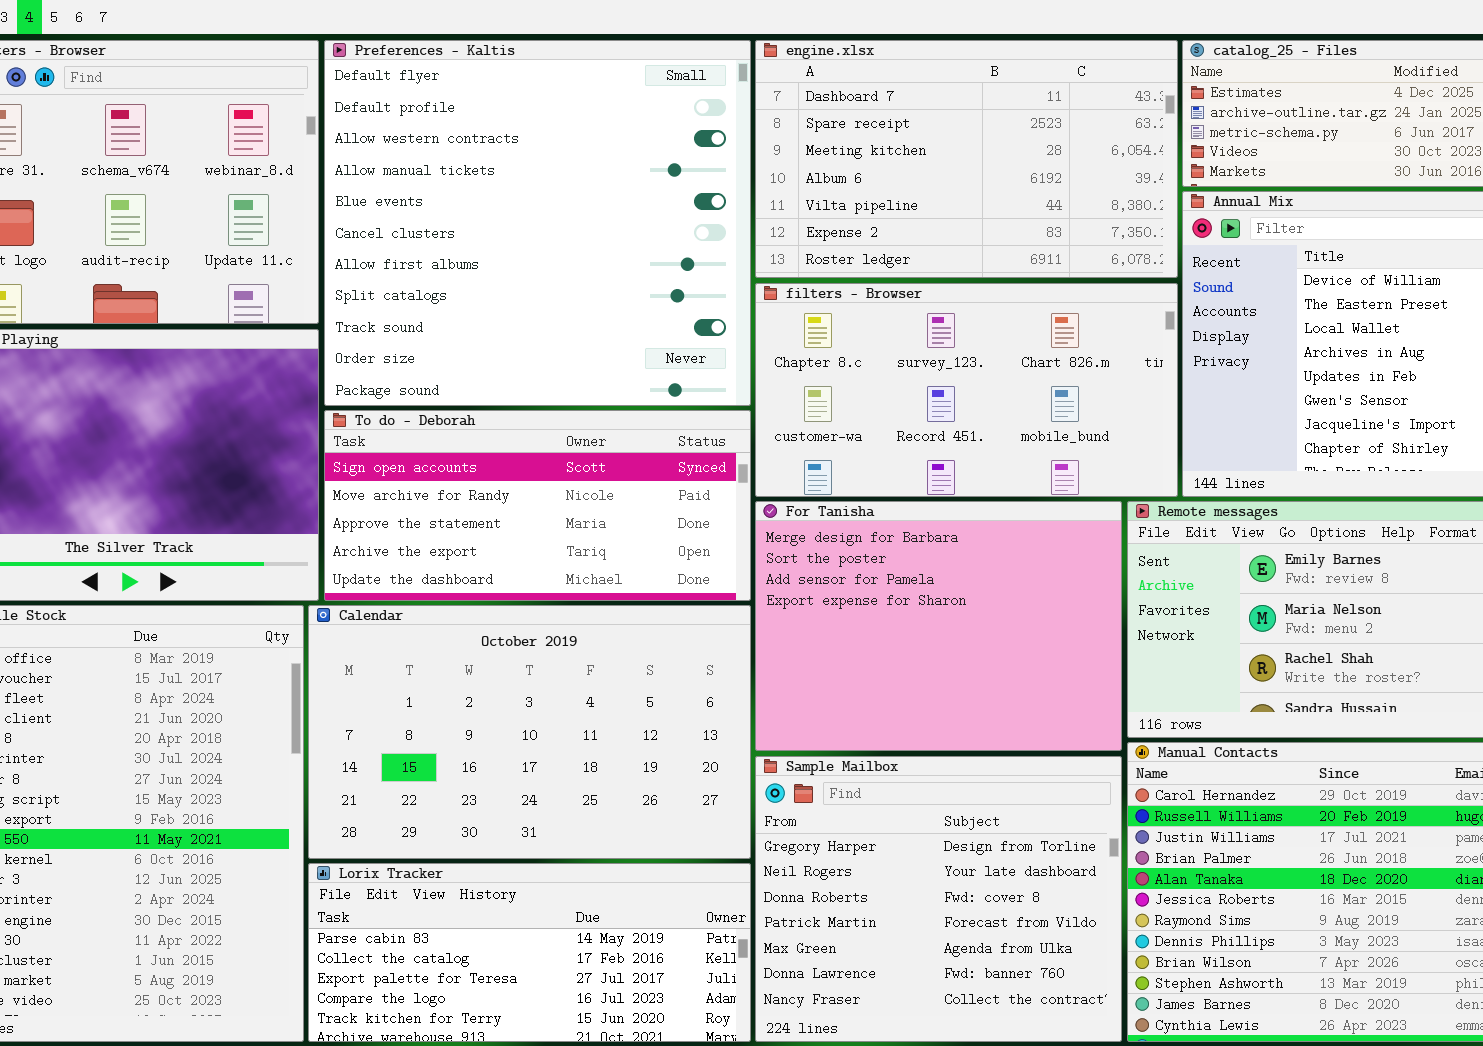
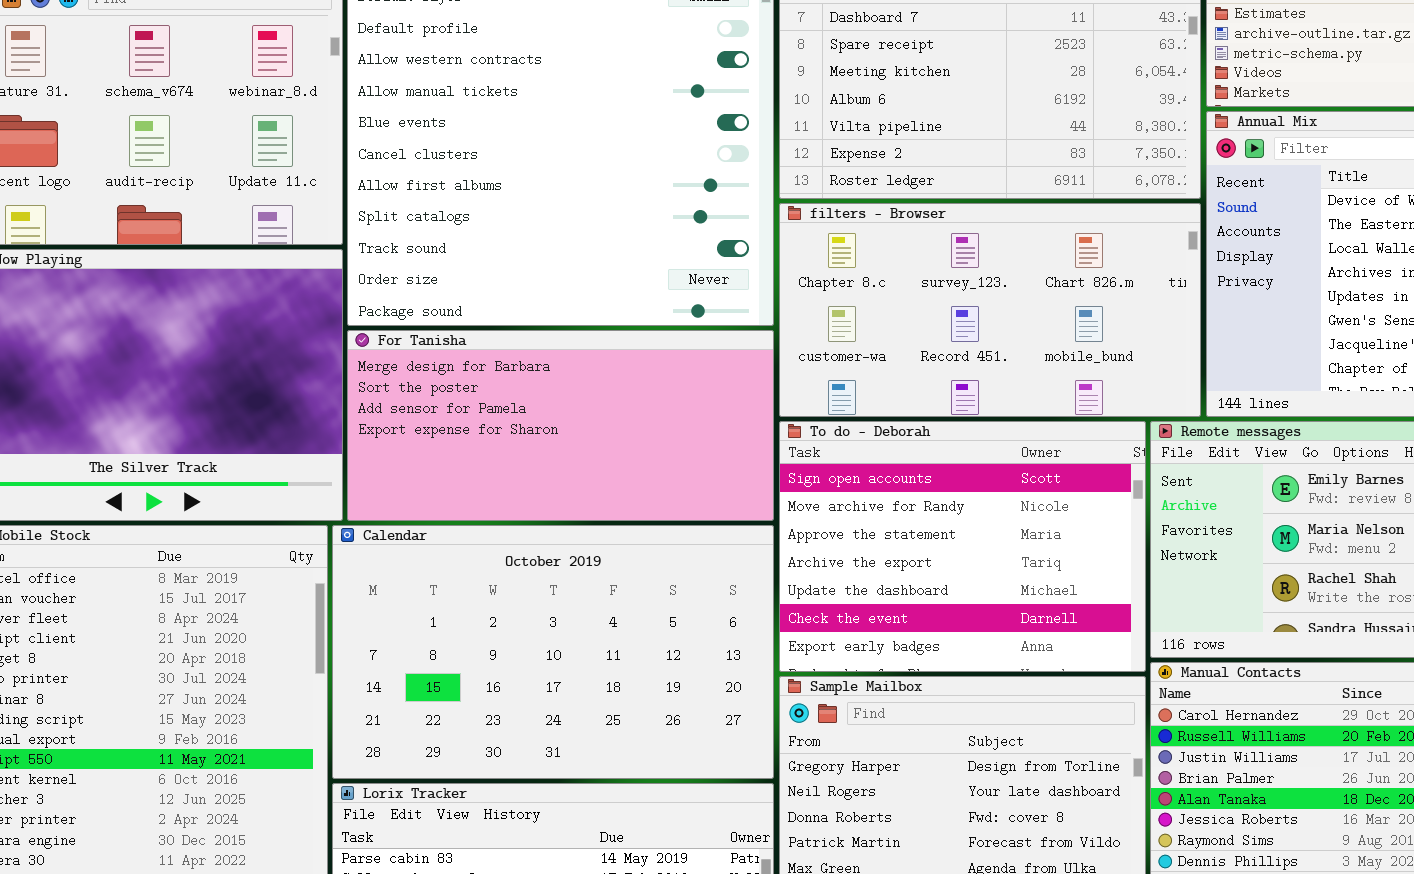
To do - Deborah: [324,410,751,601] -> [779,421,1146,672], moved, resized
For Tanisha: [755,501,1122,751] -> [347,330,774,521], moved, resized

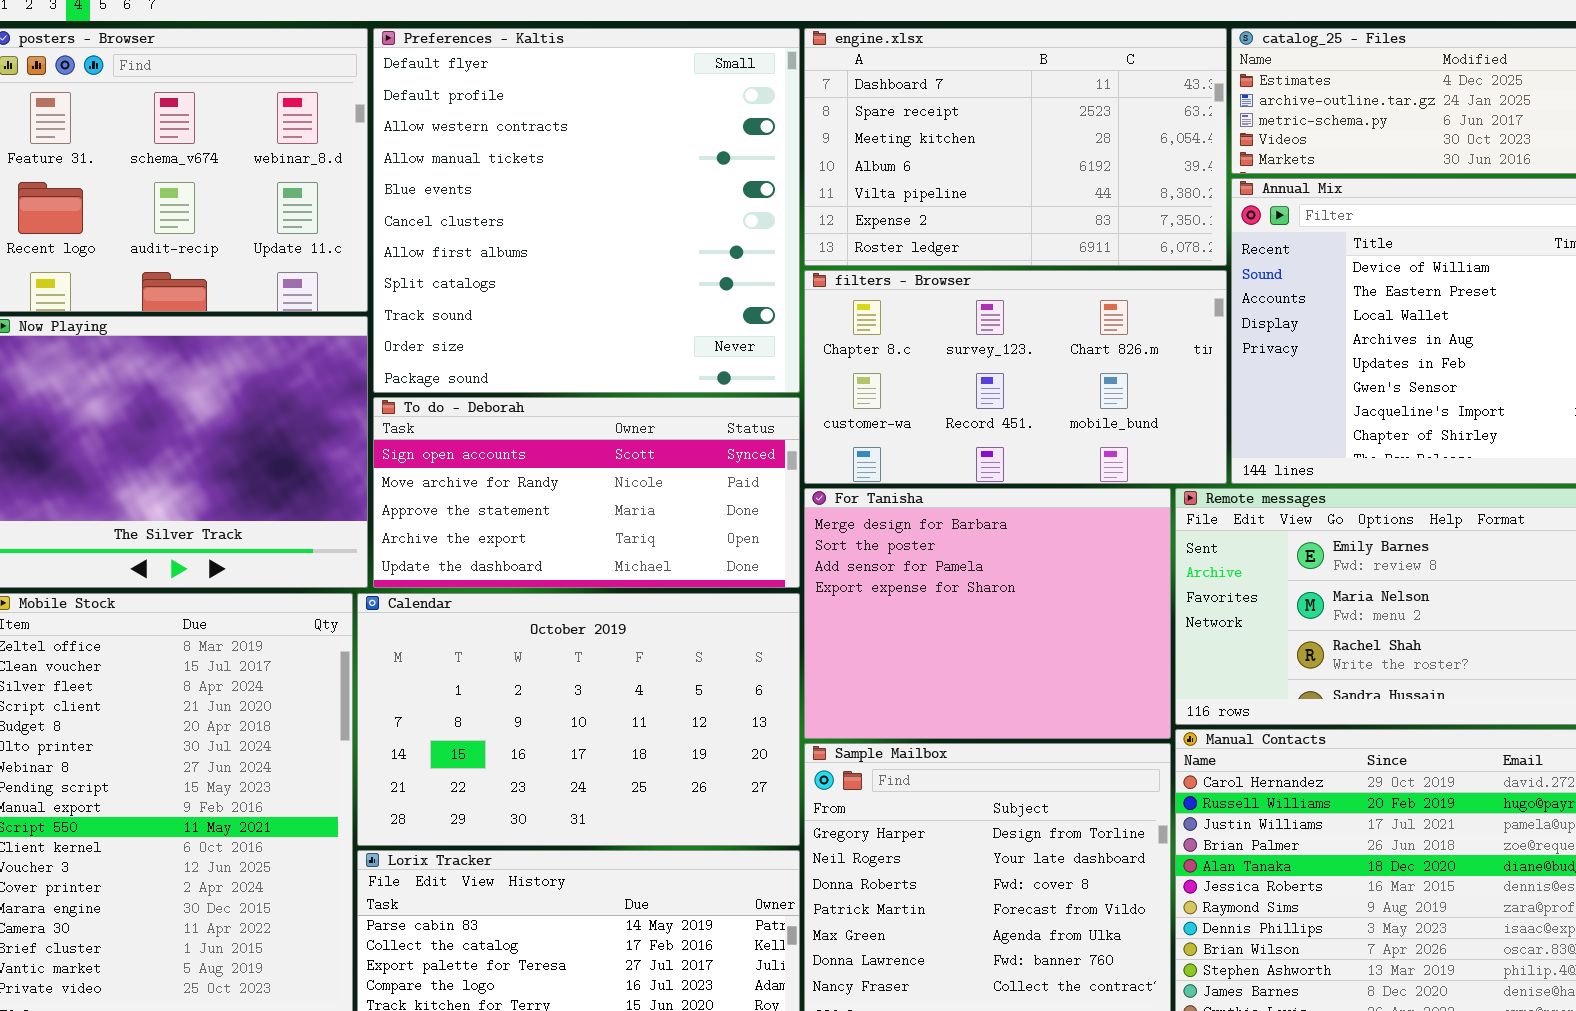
For Tanisha: [347,330,774,521] -> [804,488,1171,739], moved, resized
To do - Deborah: [779,421,1146,672] -> [373,397,800,588], moved, resized

